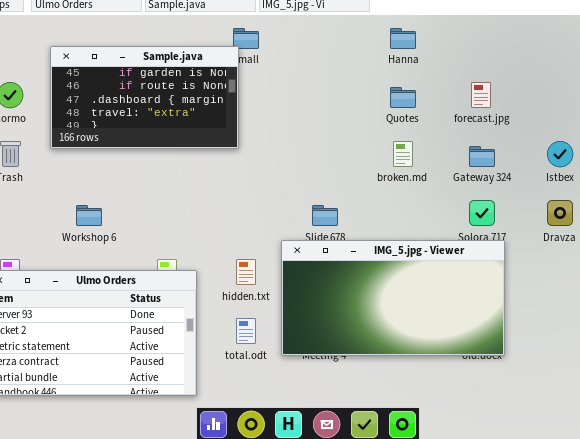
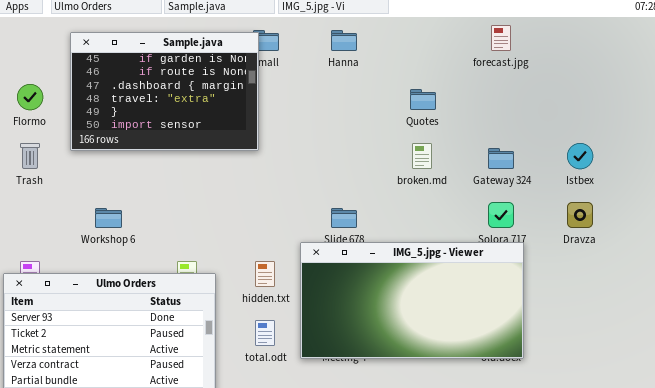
Hanna: [390,28,416,49] -> [331,30,357,51], moved
Sample.java: [50,46,239,149] -> [70,32,259,151], resized
forecast.jpg: [471,82,491,108] -> [491,25,511,51], moved

